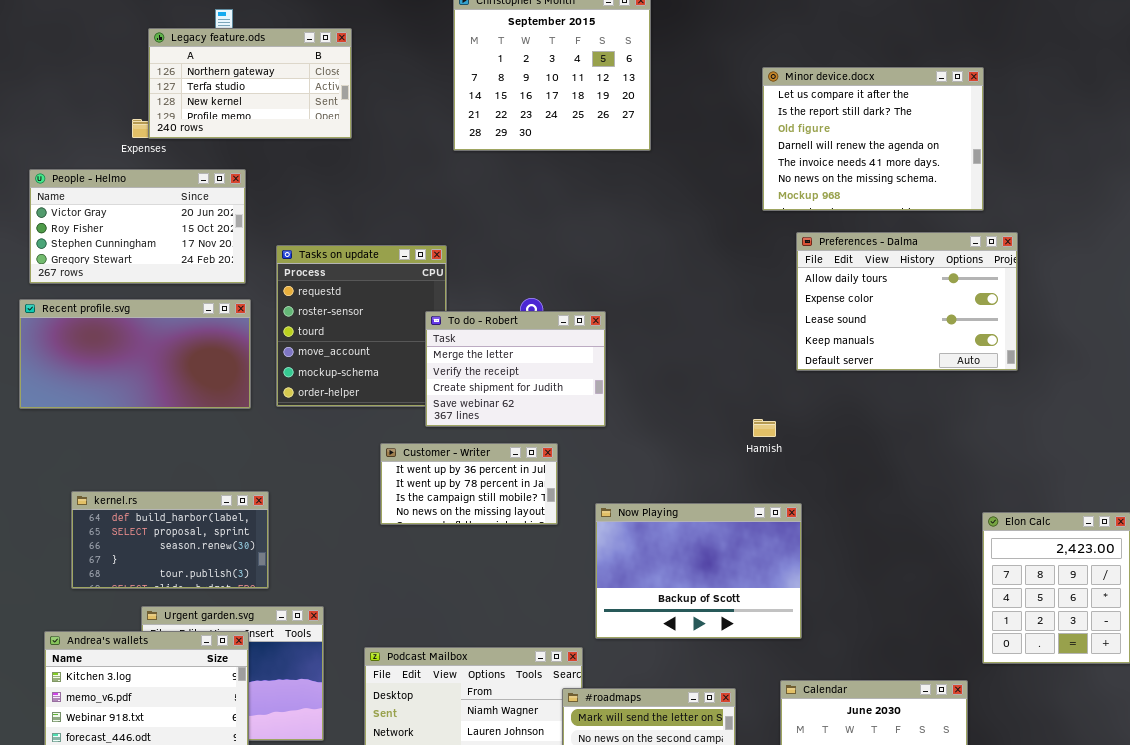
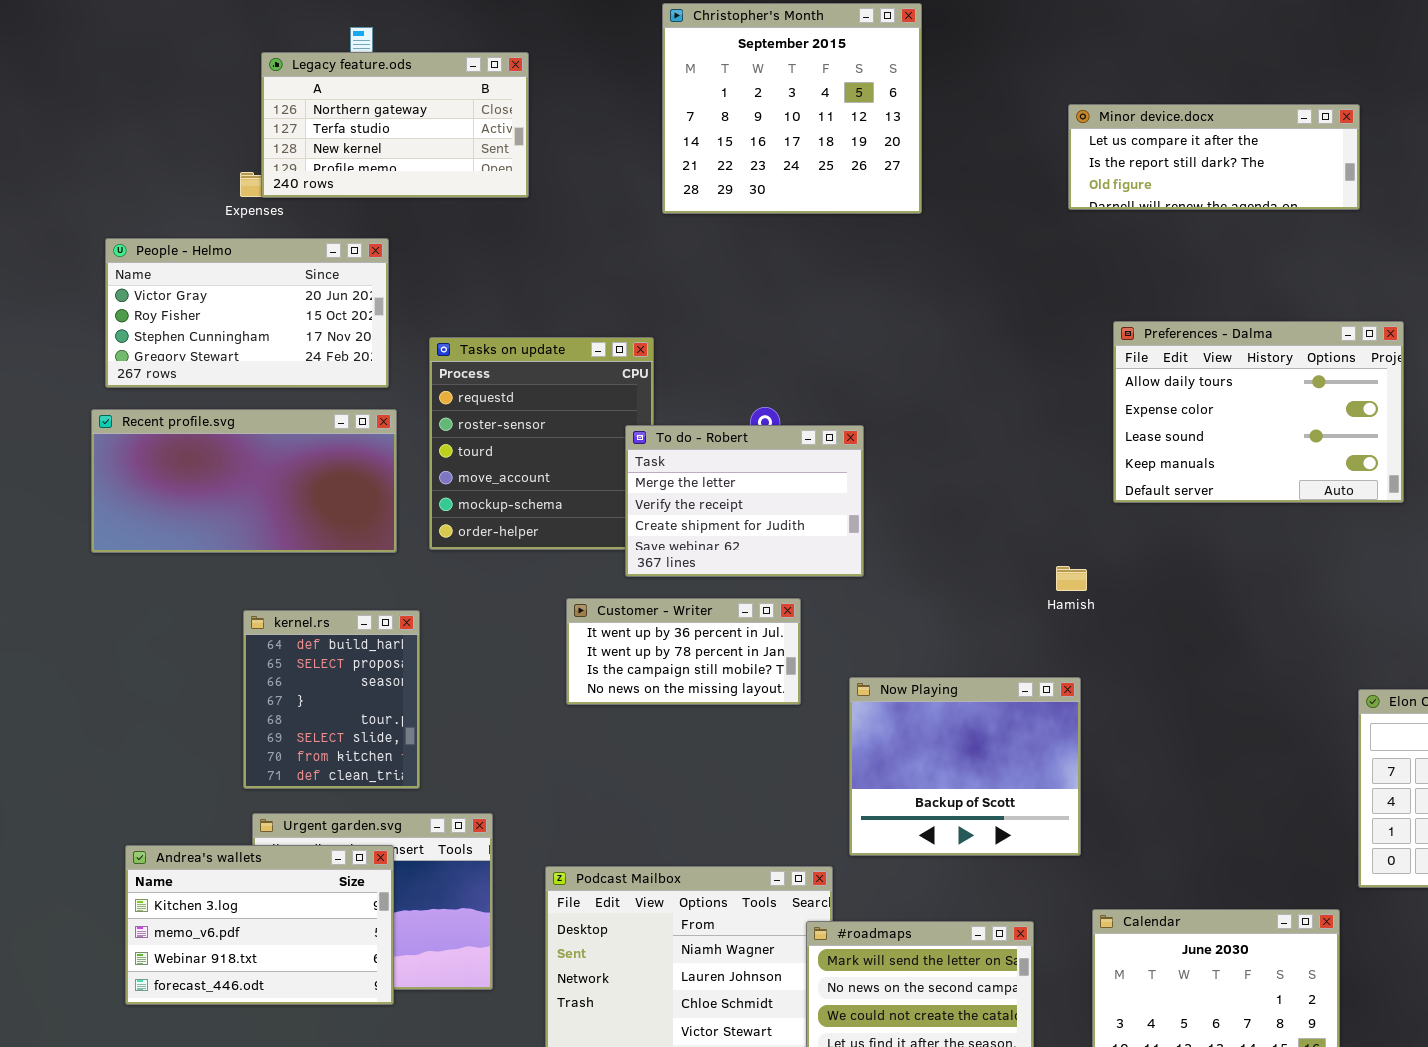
Minor device.docx: [762,67,984,211] -> [1068,104,1360,210], resized
kernel.rs: [71,491,269,589] -> [243,610,420,789], resized
Now Playing: [595,503,802,639] -> [849,677,1081,856], resized

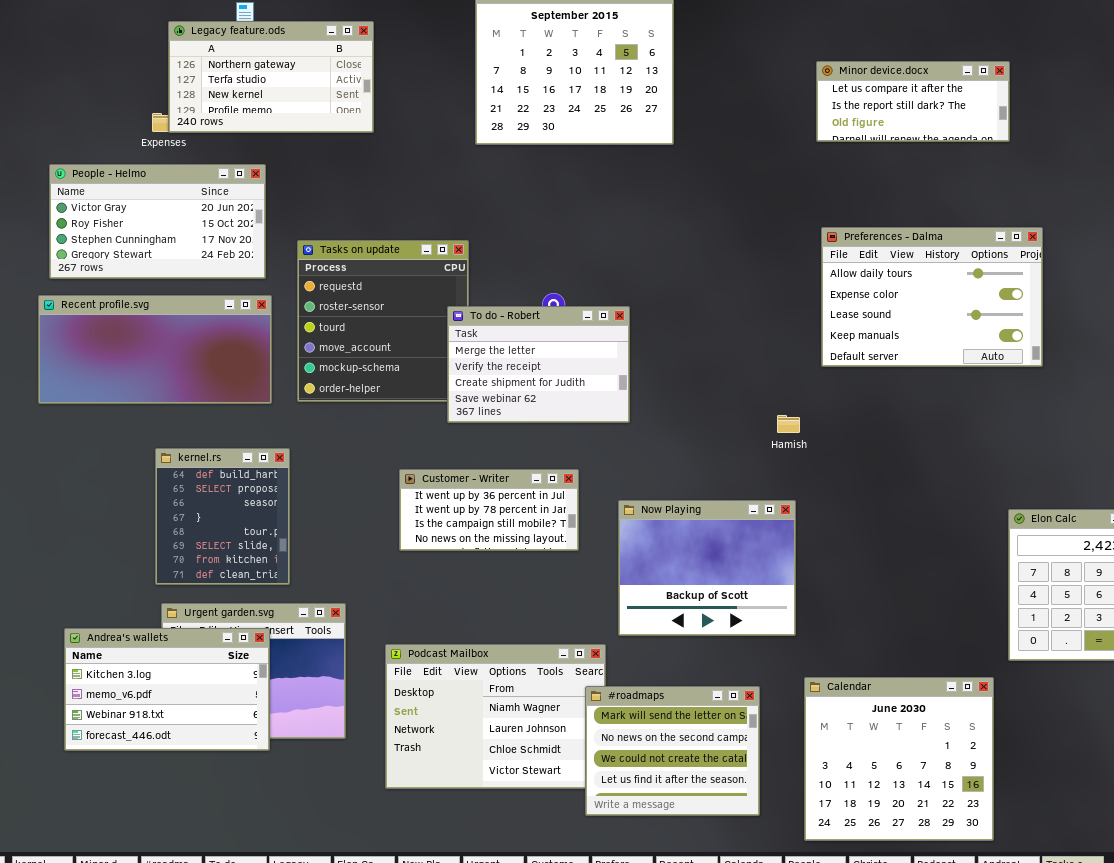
Minor device.docx: [1068,104,1360,210] -> [816,61,1010,142], resized
Customer - Writer: [566,598,801,705] -> [399,469,579,551], moved

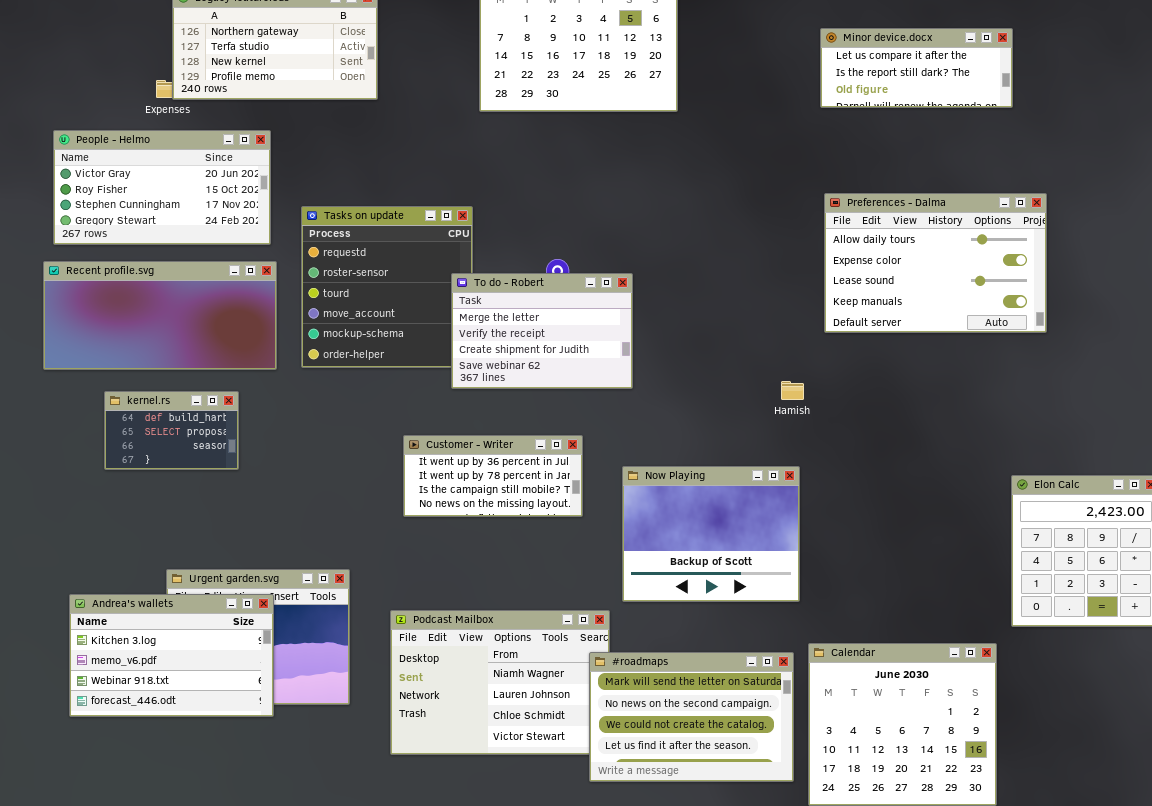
kernel.rs: [155,448,290,585] -> [104,391,239,470], moved, resized
#roadmaps: [585,686,760,816] -> [589,652,794,782], resized

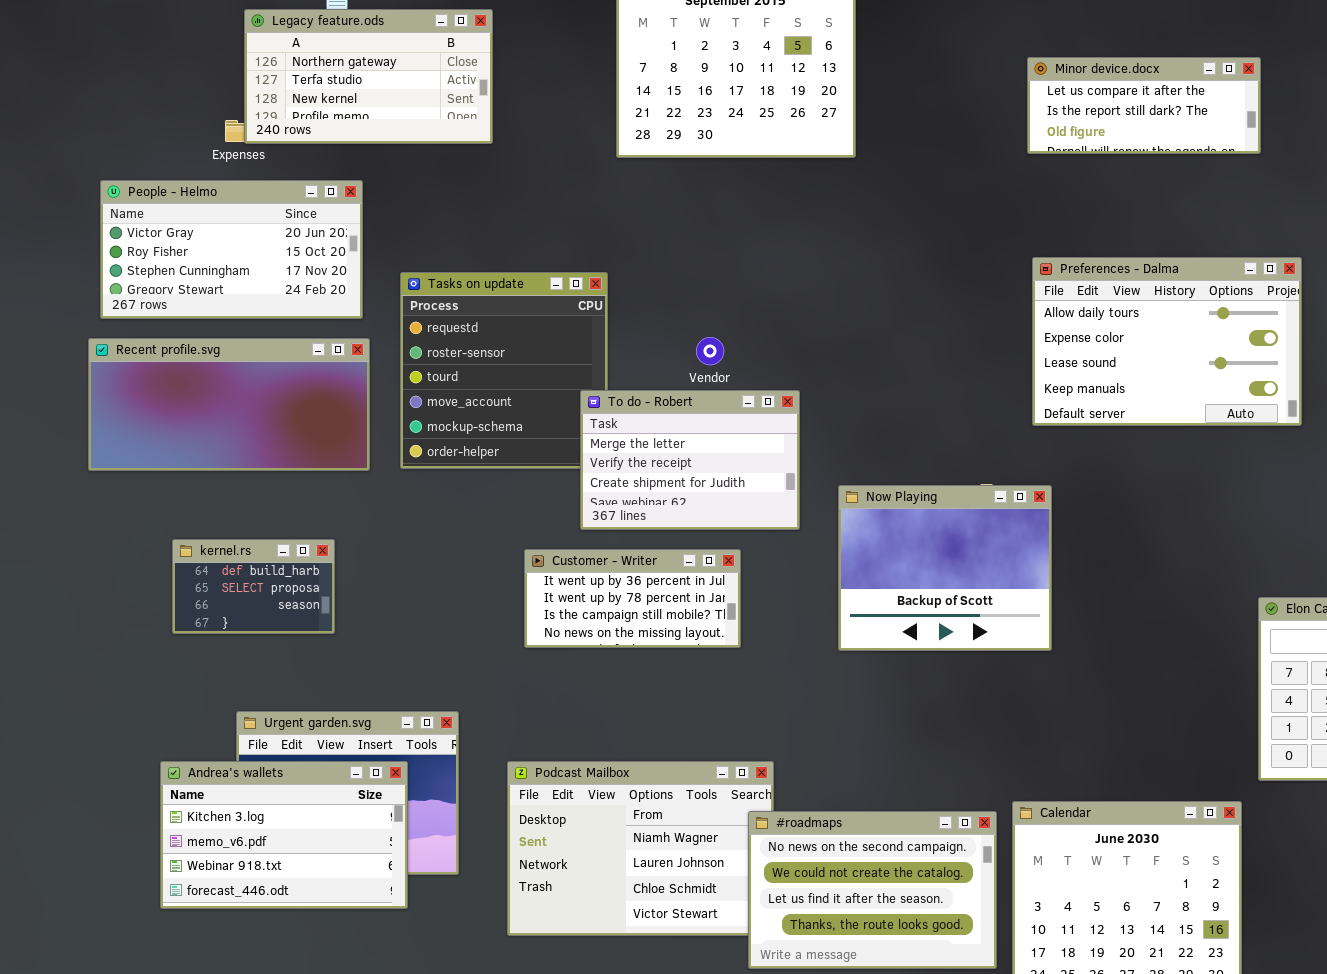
To do - Robert: [451,273,633,389] -> [580,390,800,530], moved
kernel.rs: [104,391,239,470] -> [172,539,335,634], moved
Now Playing: [622,466,800,602] -> [838,485,1052,651], moved
Andrea's wallets: [69,594,274,717] -> [160,761,408,909], moved
#roadmaps: [589,652,794,782] -> [748,811,997,969], scrolled down 1 row

